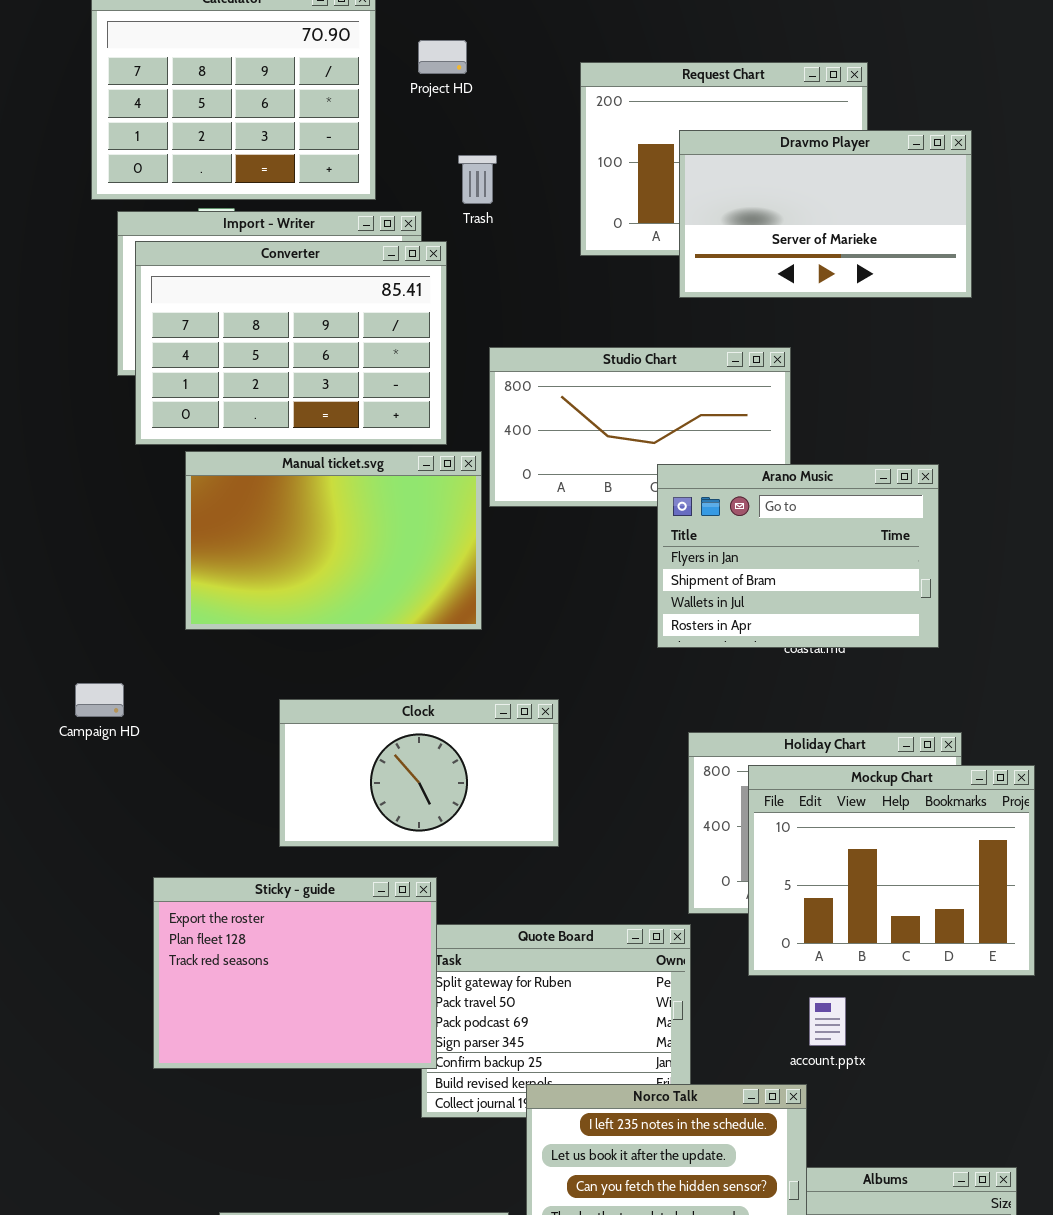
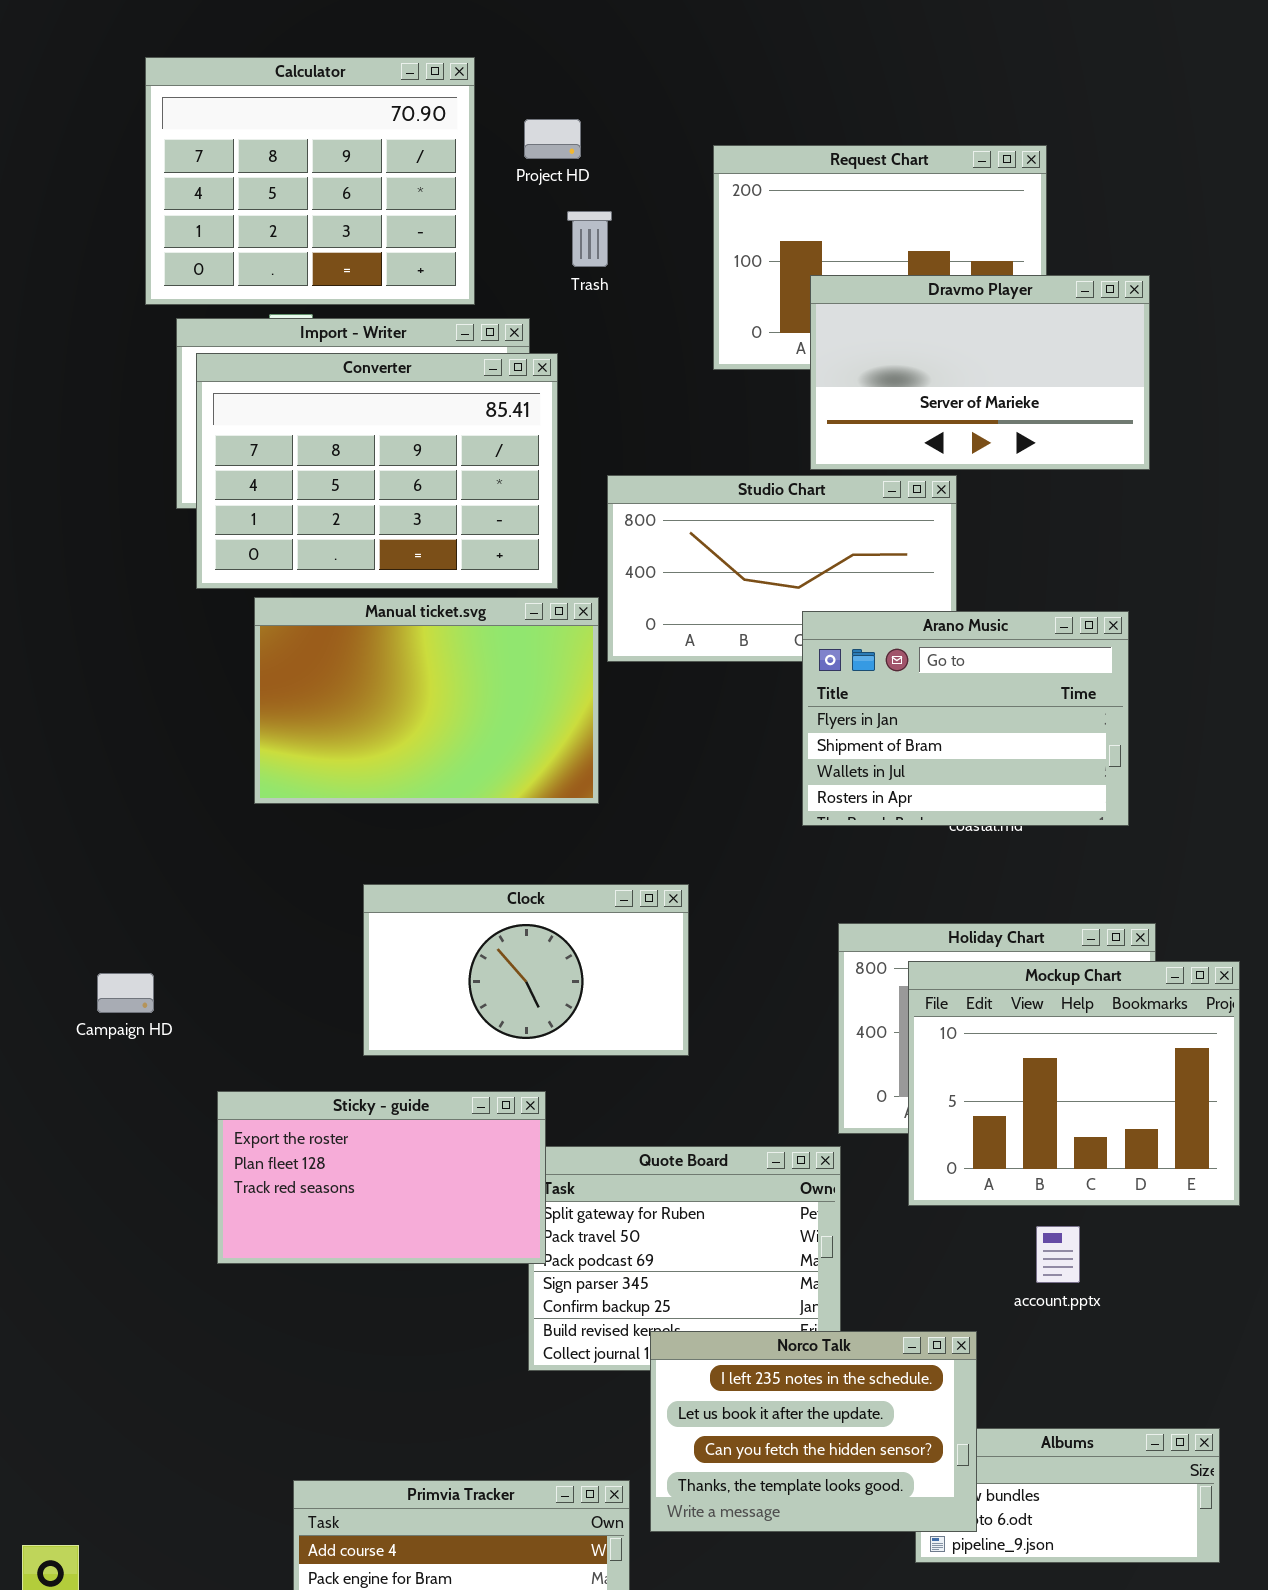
Dravmo Player: [679,130,972,298] -> [810,275,1150,470], moved
Trash: [458,155,497,204] -> [567,211,612,267], moved
Campaign HD: [75,683,124,717] -> [97,973,154,1013], moved
Sticky - guide: [153,877,437,1069] -> [217,1091,546,1264], resized
account.pptx: [809,997,846,1046] -> [1036,1226,1080,1283], moved

